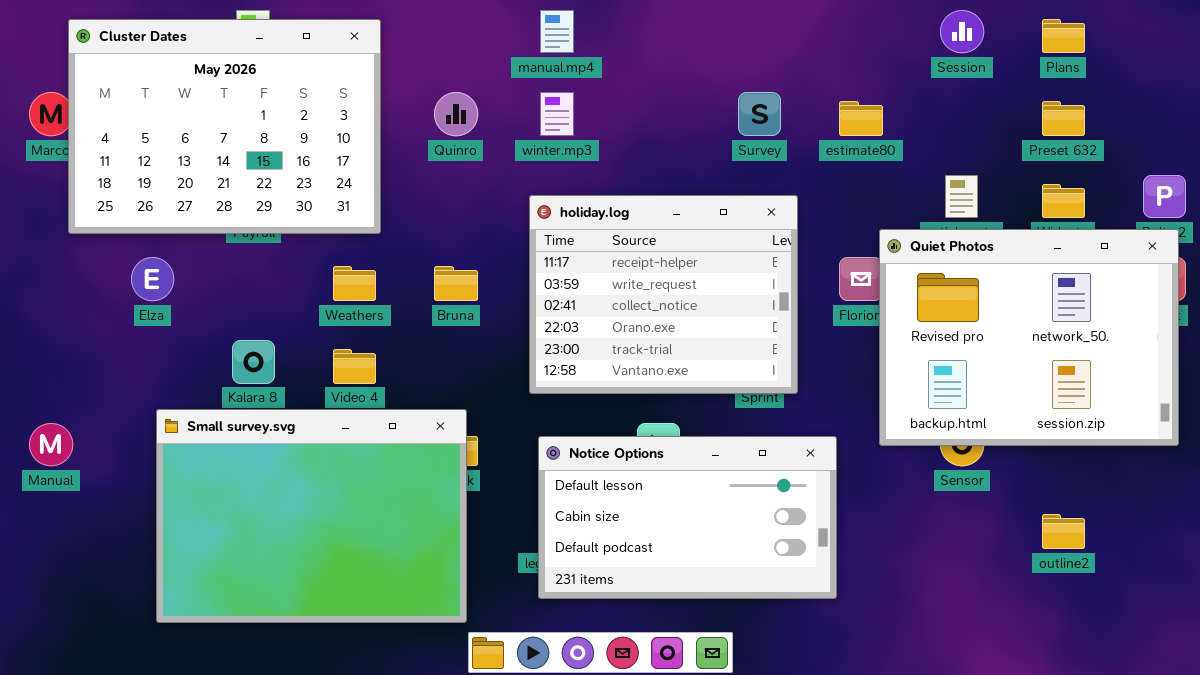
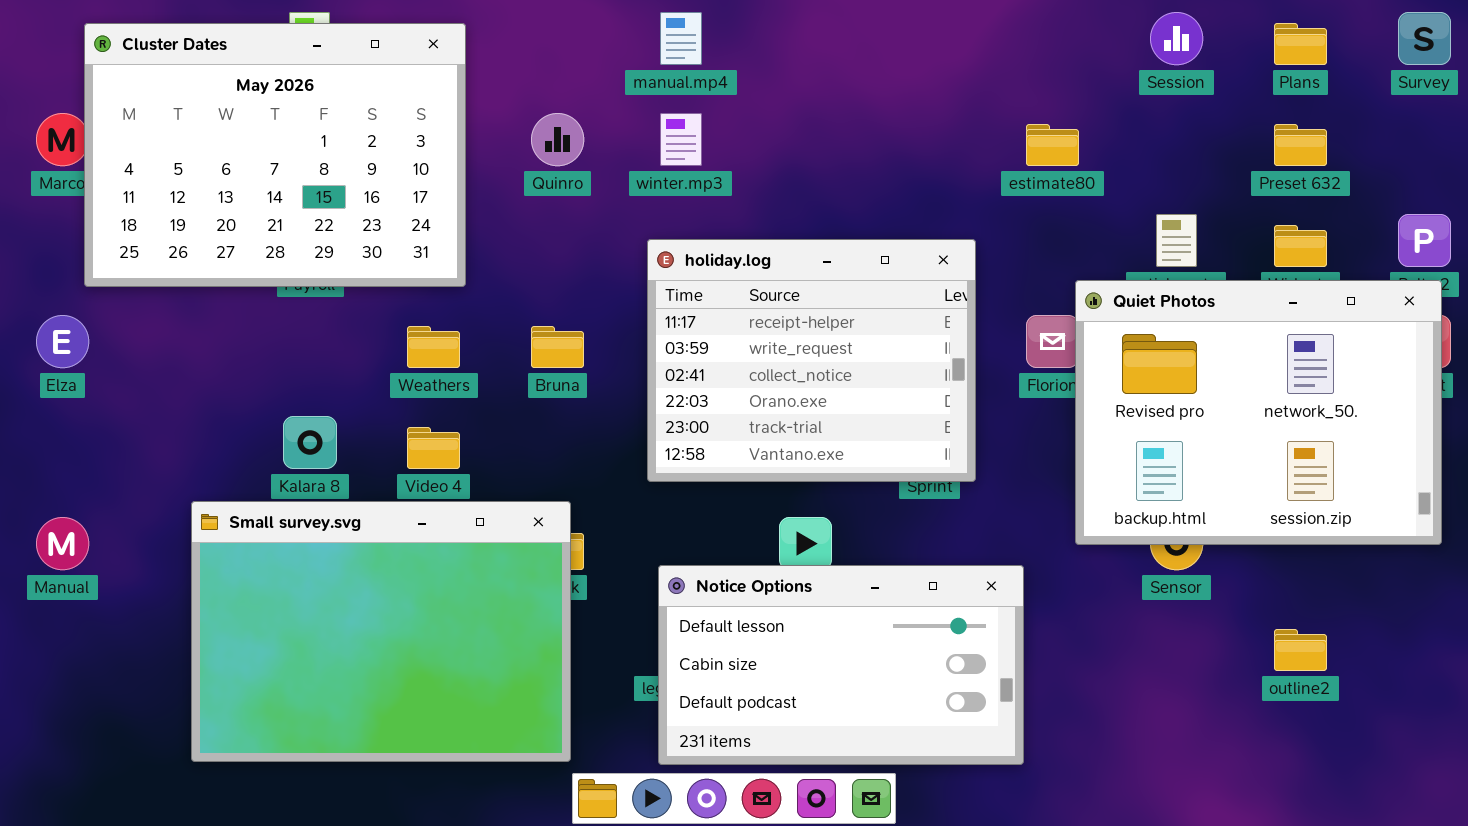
Survey: [738,92,781,136] -> [1398,12,1451,65], moved
Elza: [131,257,174,301] -> [36,315,89,368], moved
Notice Options: [538,436,837,599] -> [658,565,1024,765], moved

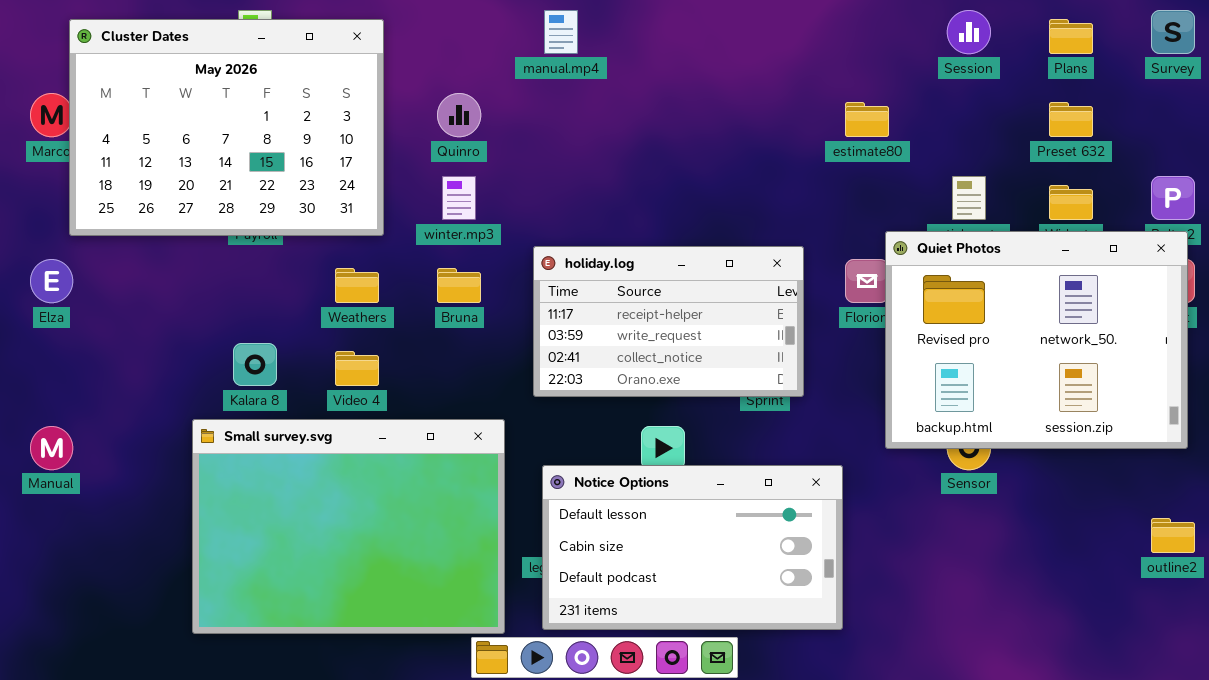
winter.mp3: [660,113,702,166] -> [442,176,476,220], moved
holiday.log: [647,239,976,482] -> [533,246,804,397], resized
Small survey.svg: [191,501,571,762] -> [192,419,505,634], moved
outline2: [1274,629,1327,671] -> [1151,518,1195,553], moved

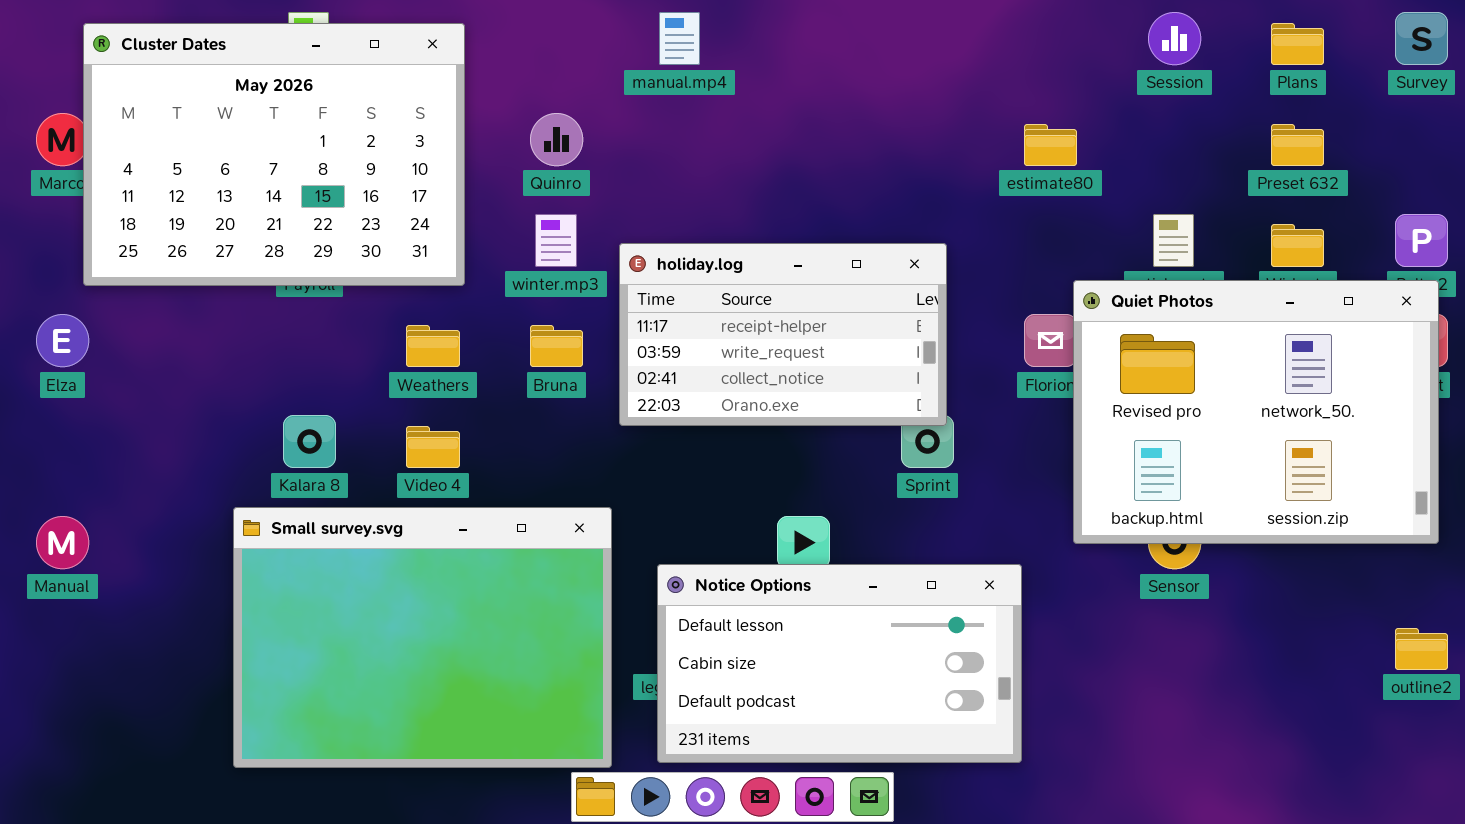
holiday.log: [533,246,804,397] -> [619,243,947,426], moved

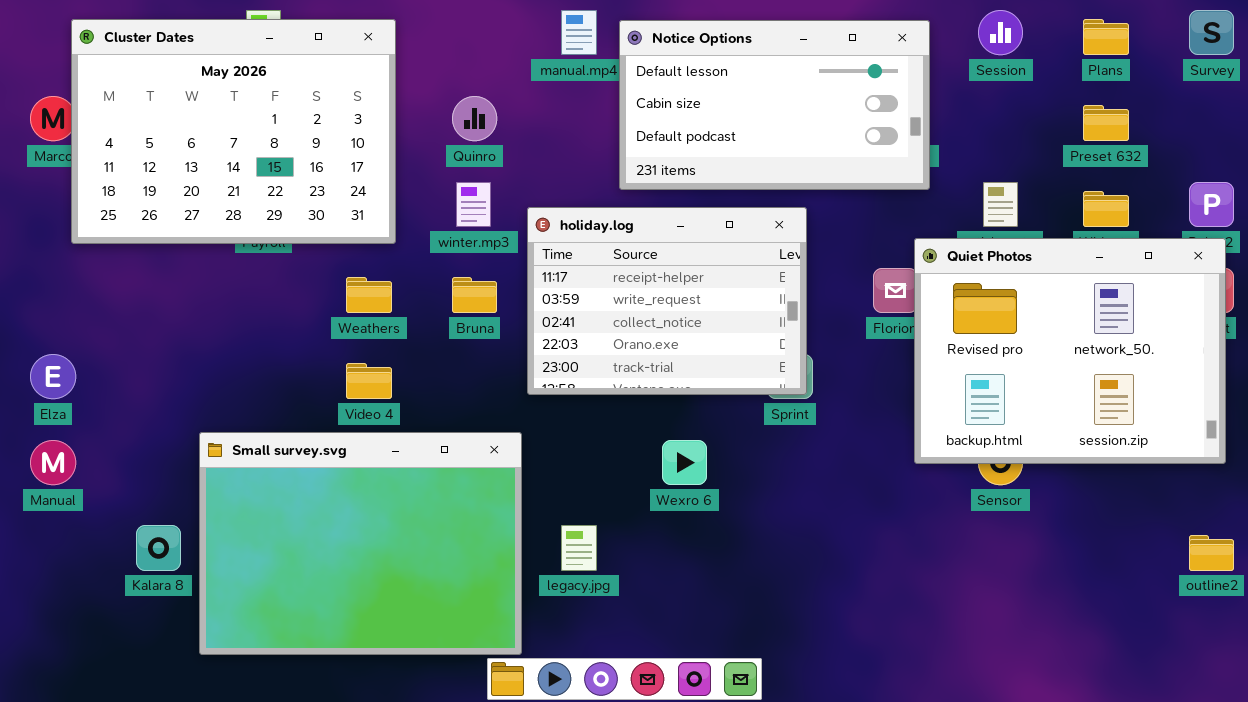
holiday.log: [619,243,947,426] -> [527,207,807,395], resized
Elza: [36,314,89,367] -> [30,354,76,399], moved
Kalara 8: [283,415,336,468] -> [136,525,181,571], moved
Notice Options: [657,564,1022,763] -> [619,20,930,190], moved

